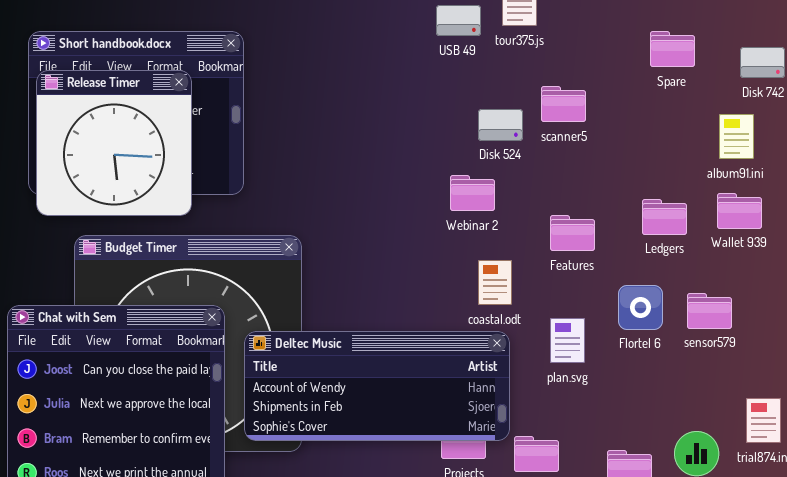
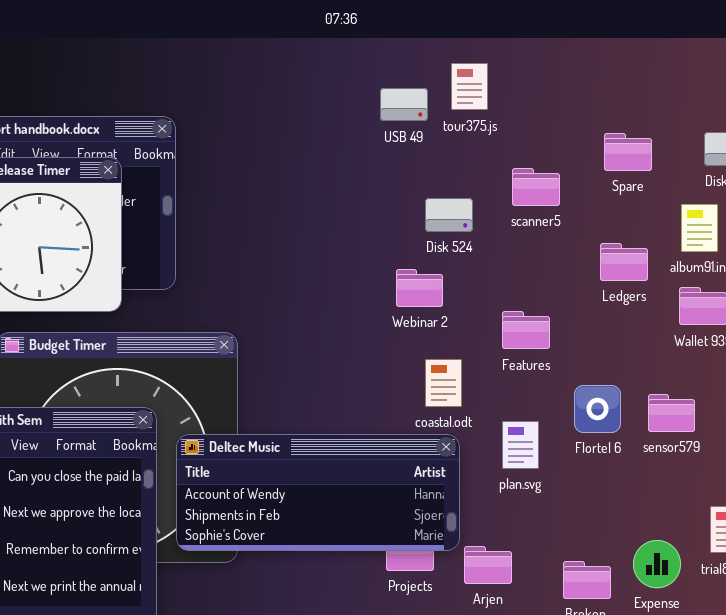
Spare: [650,31,695,67] -> [604,133,652,171], moved
scanner5: [541,86,586,122] -> [512,168,560,206], moved
Ledgers: [642,199,687,235] -> [600,243,648,281], moved

